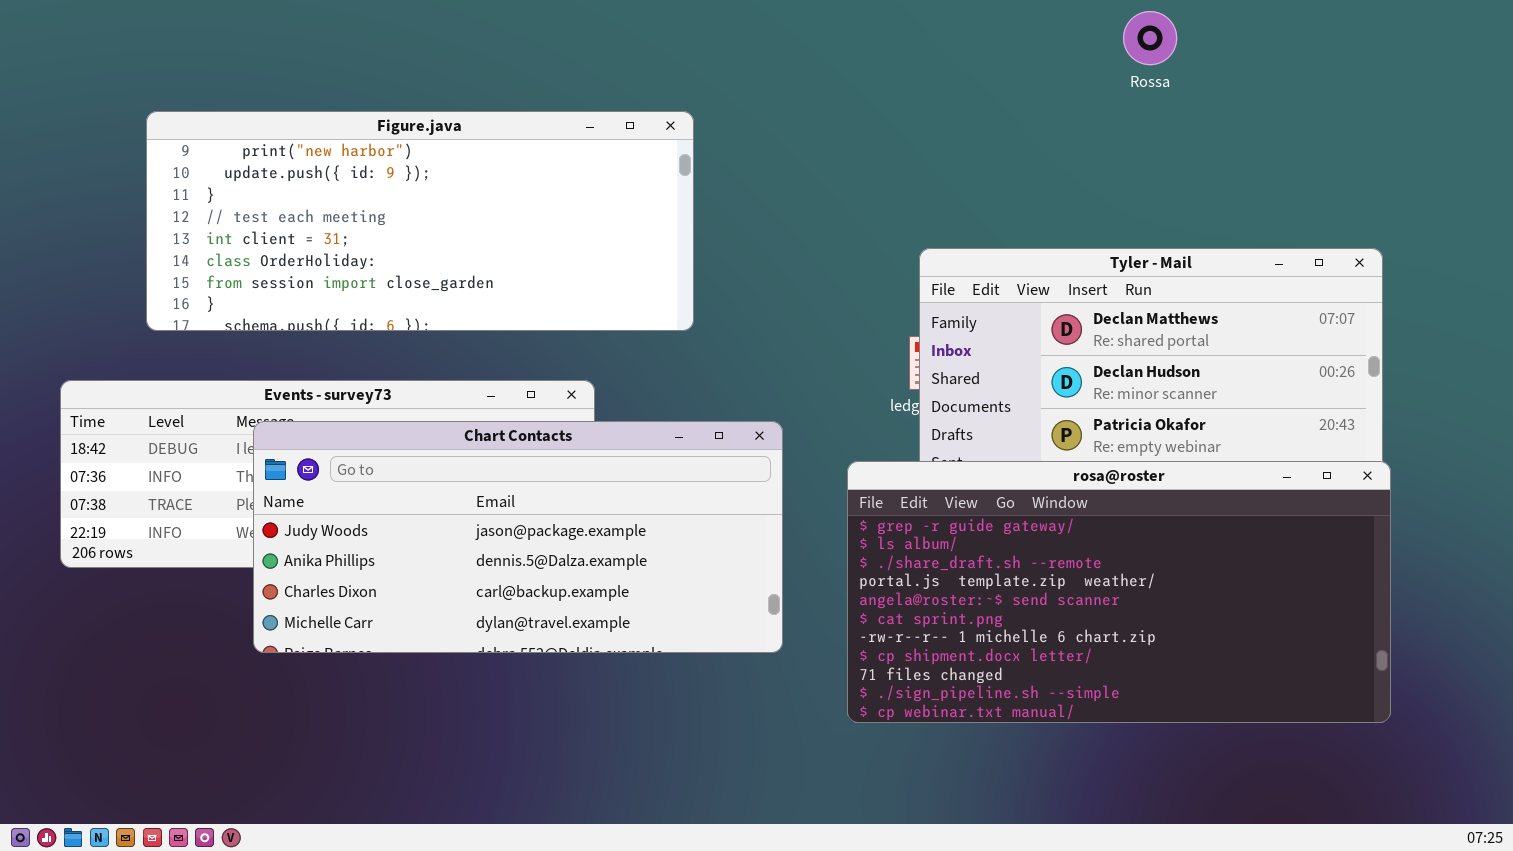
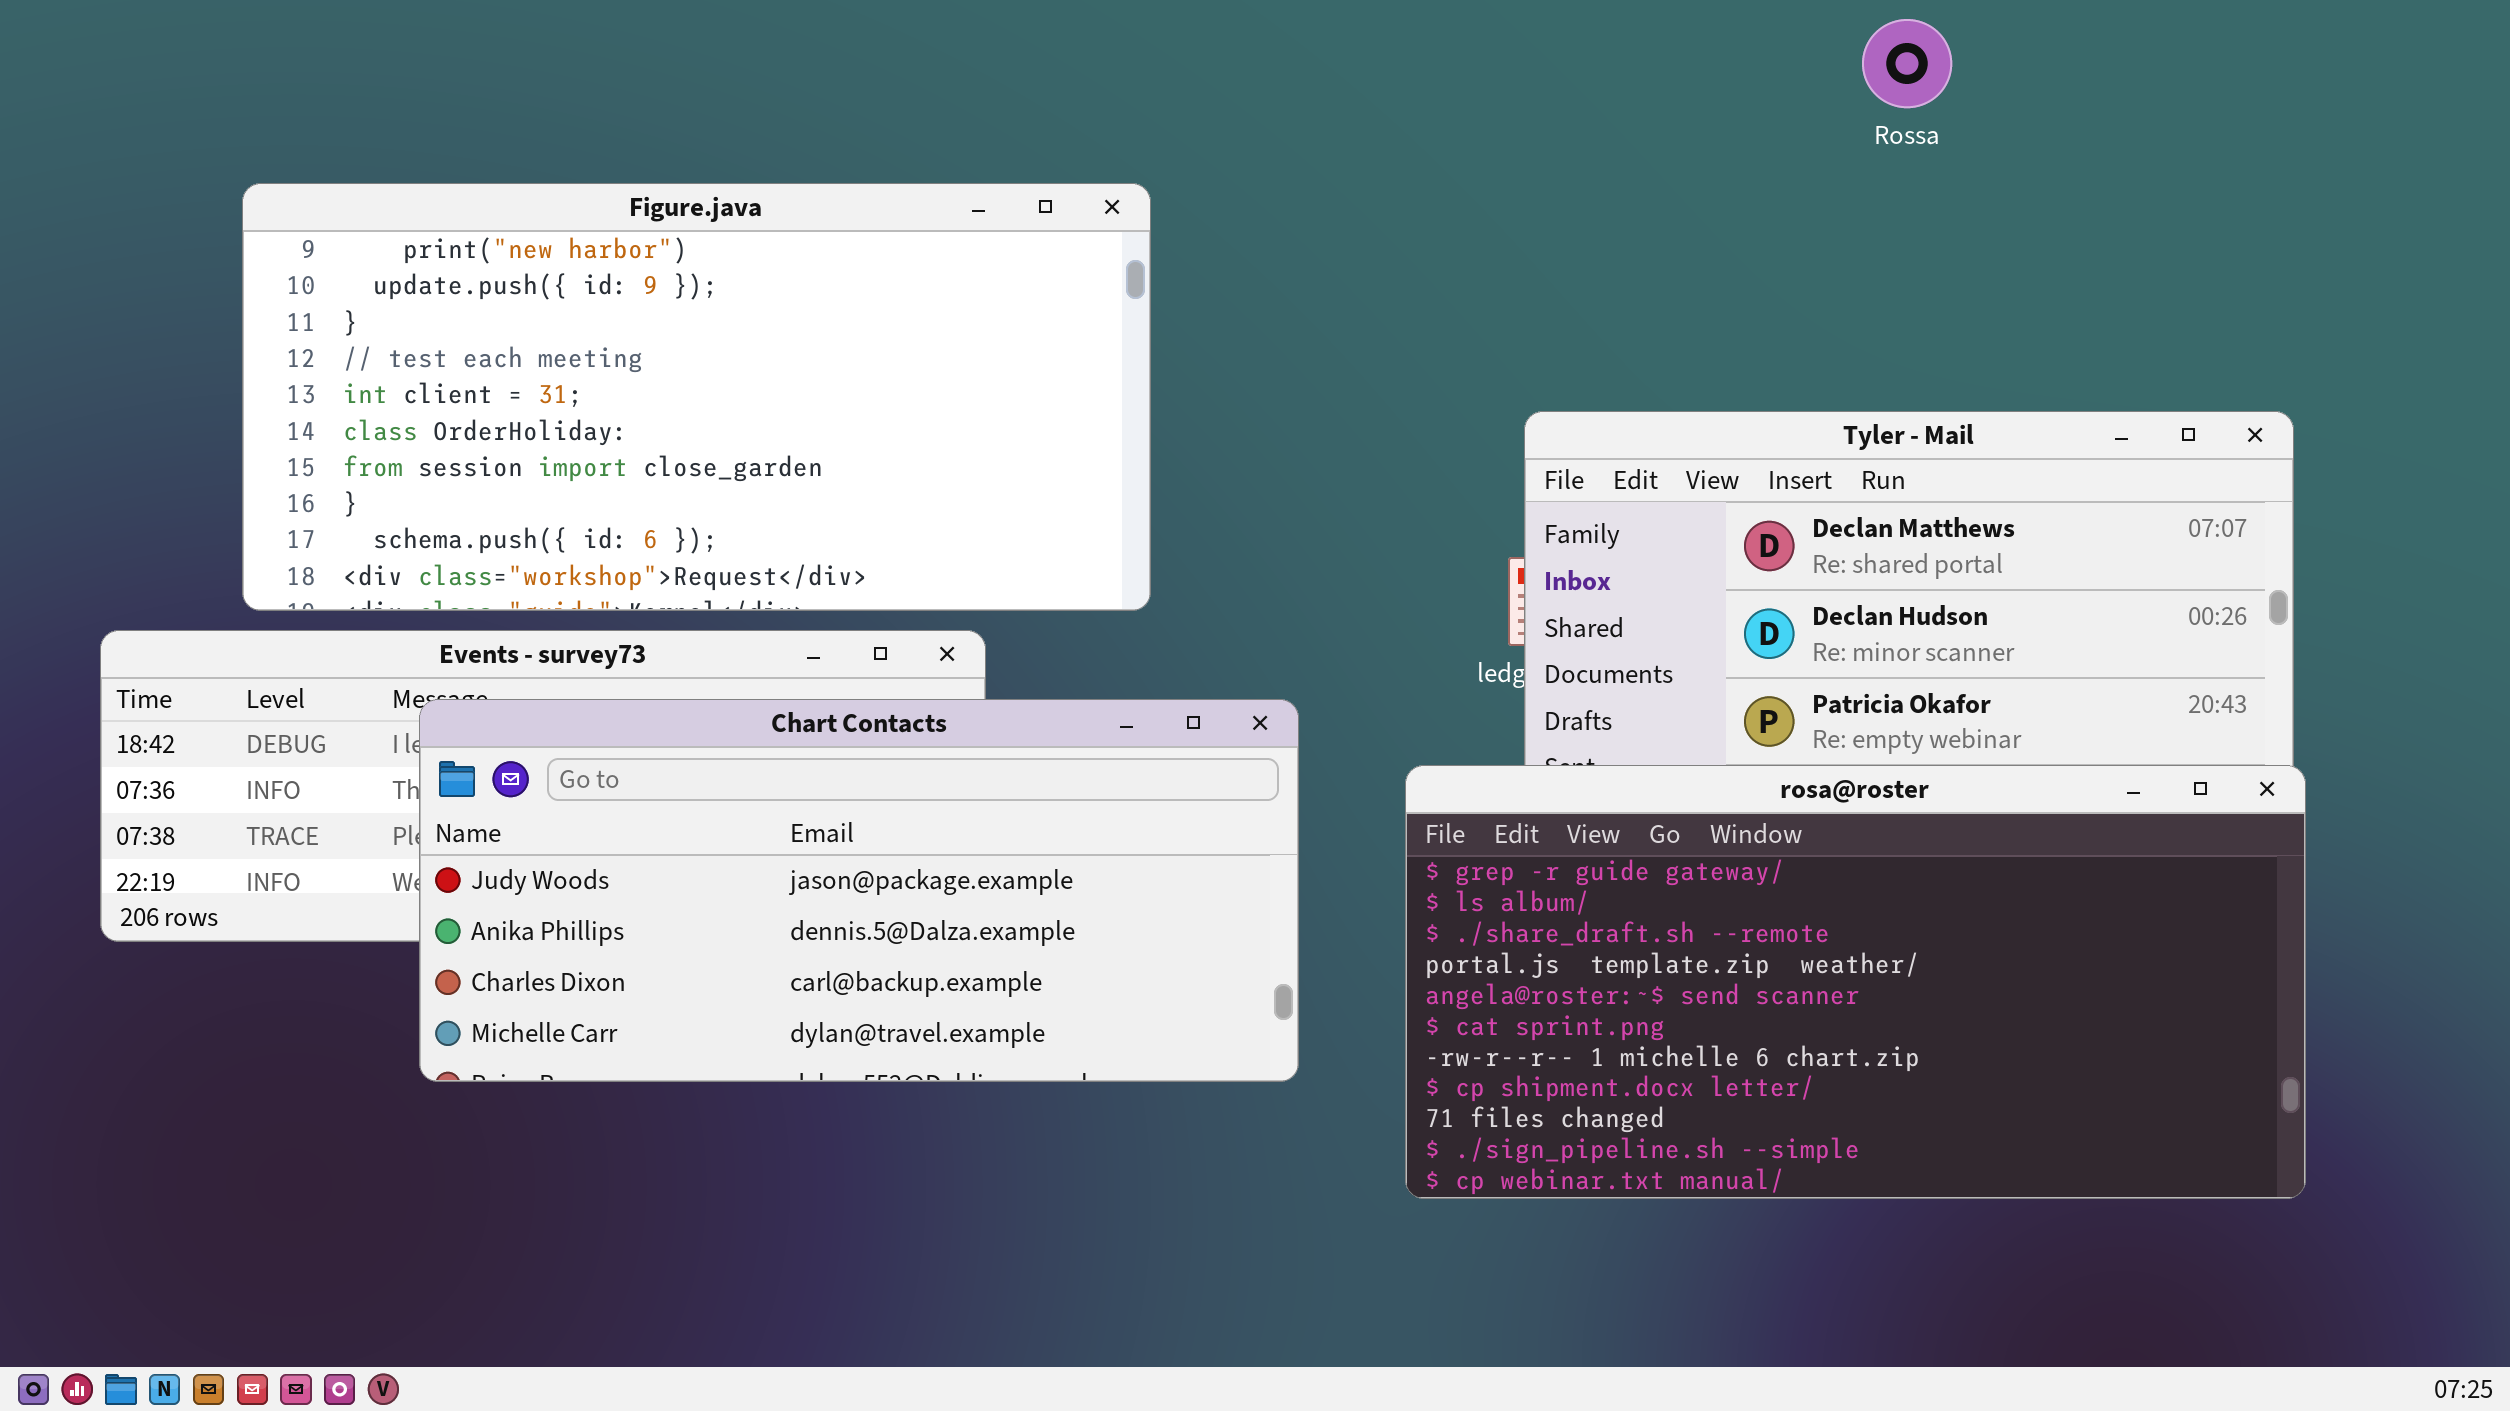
Figure.java: [146,111,694,331] -> [242,183,1151,611], resized

